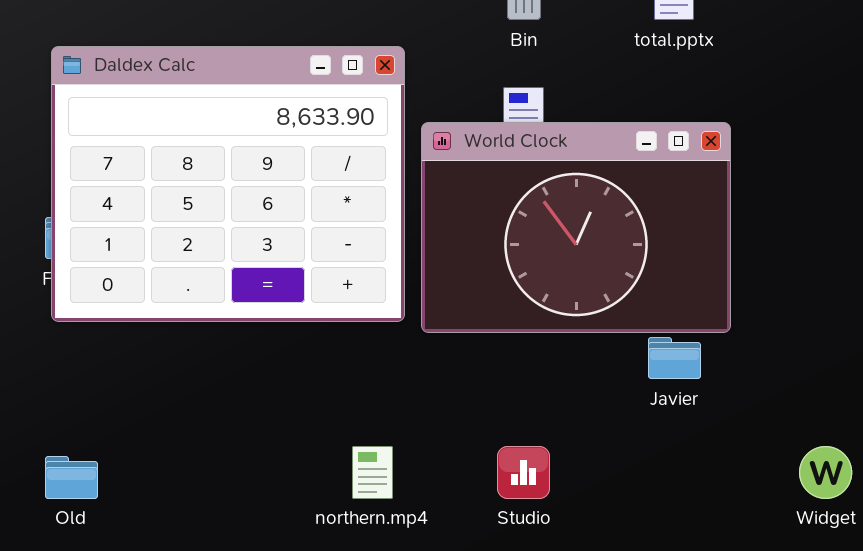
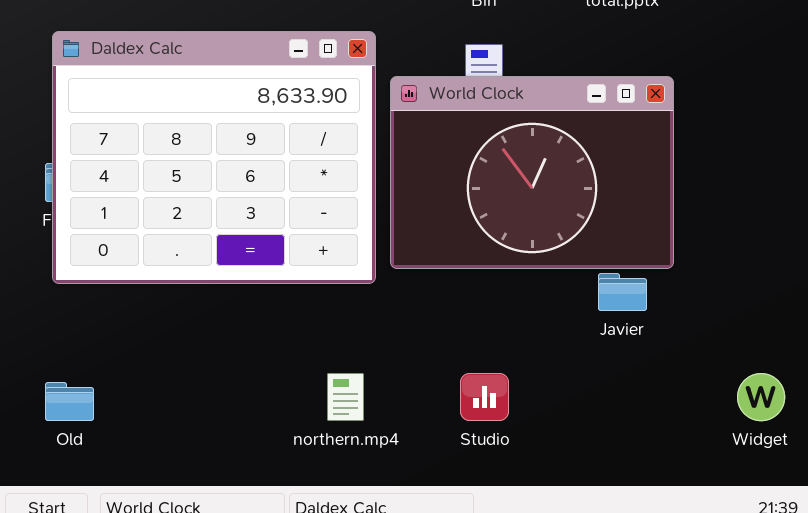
Daldex Calc: [51,46,405,322] -> [52,31,376,284], moved

